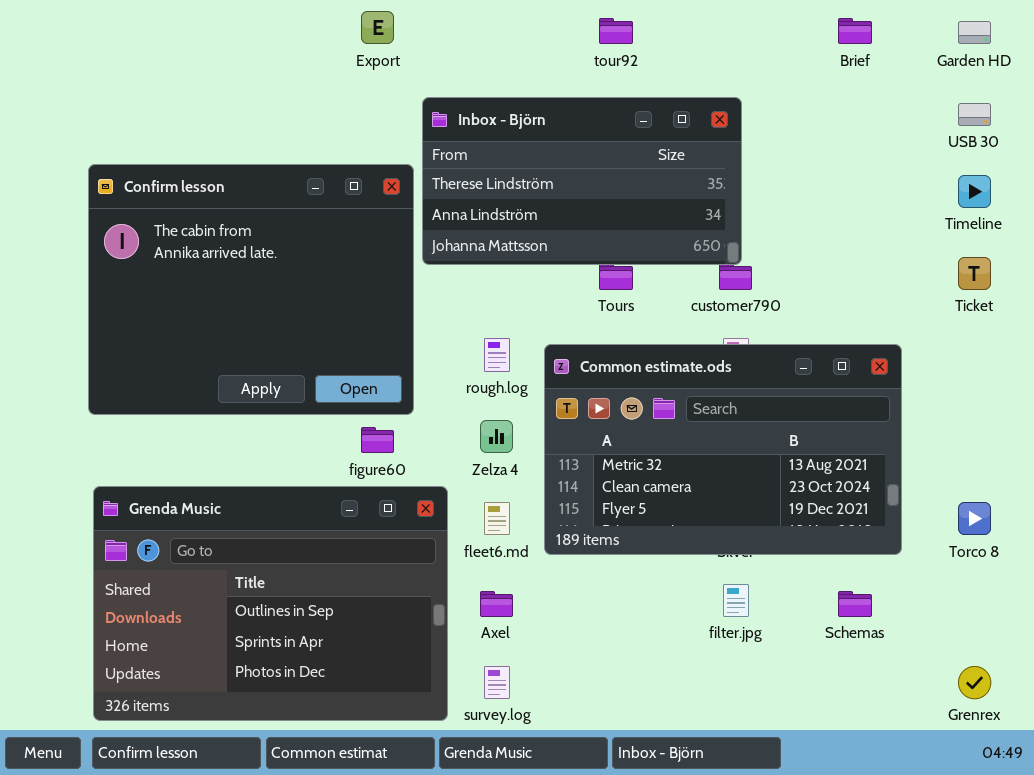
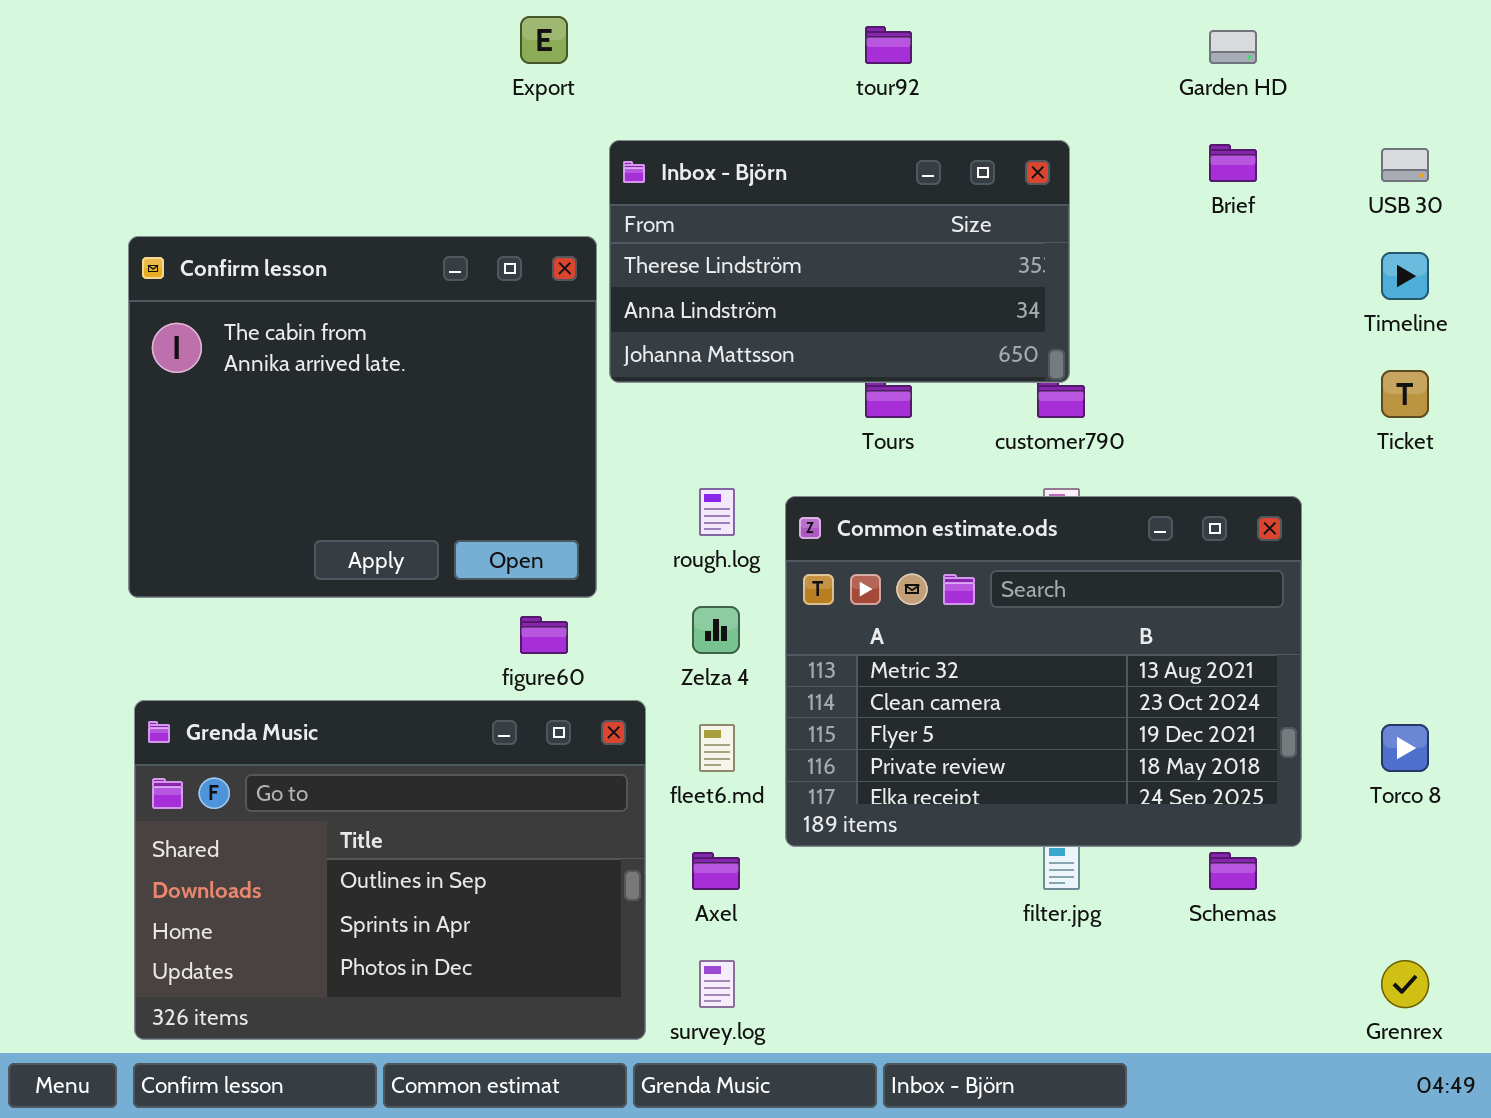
Brief: [838,18,872,44] -> [1209,144,1257,182], moved
Garden HD: [958,21,991,44] -> [1209,30,1257,64], moved
Common estimate.ods: [544,344,902,555] -> [785,496,1302,847], resized

